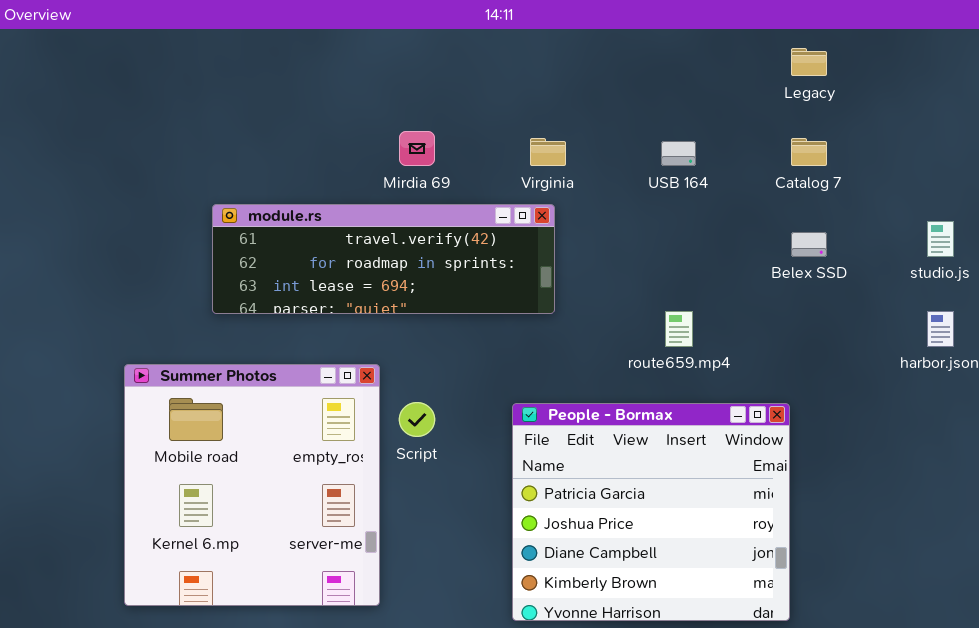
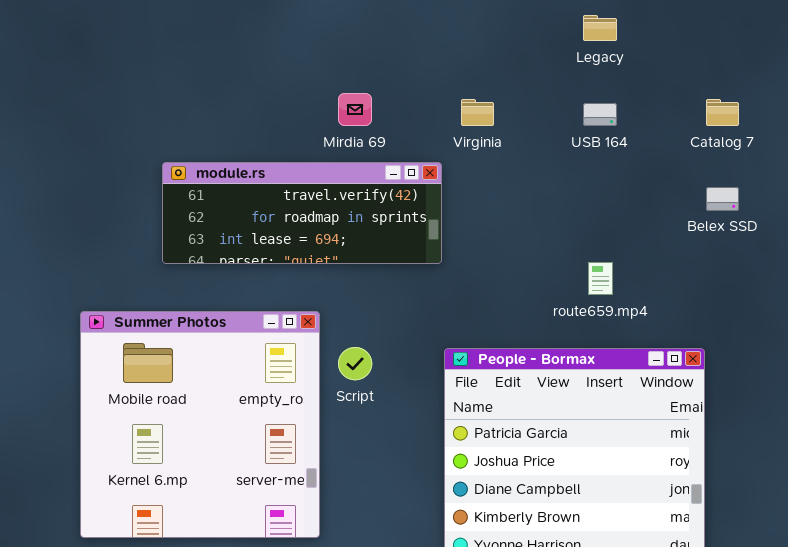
Legacy: [791,48,827,76] -> [583,15,617,41], moved
module.rs: [212,204,555,314] -> [162,162,442,264], resized

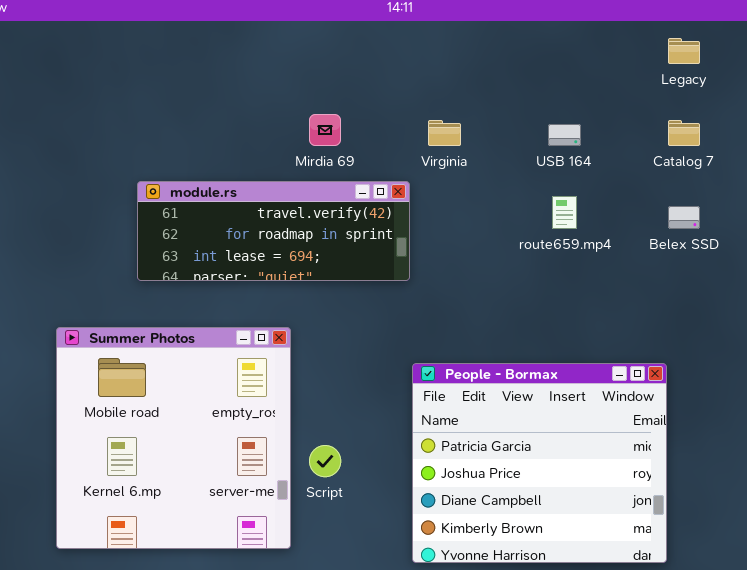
Legacy: [583,15,617,41] -> [668,38,700,64], moved
route659.mp4: [588,262,613,295] -> [552,196,577,229], moved
Script: [338,347,372,380] -> [309,445,341,477], moved

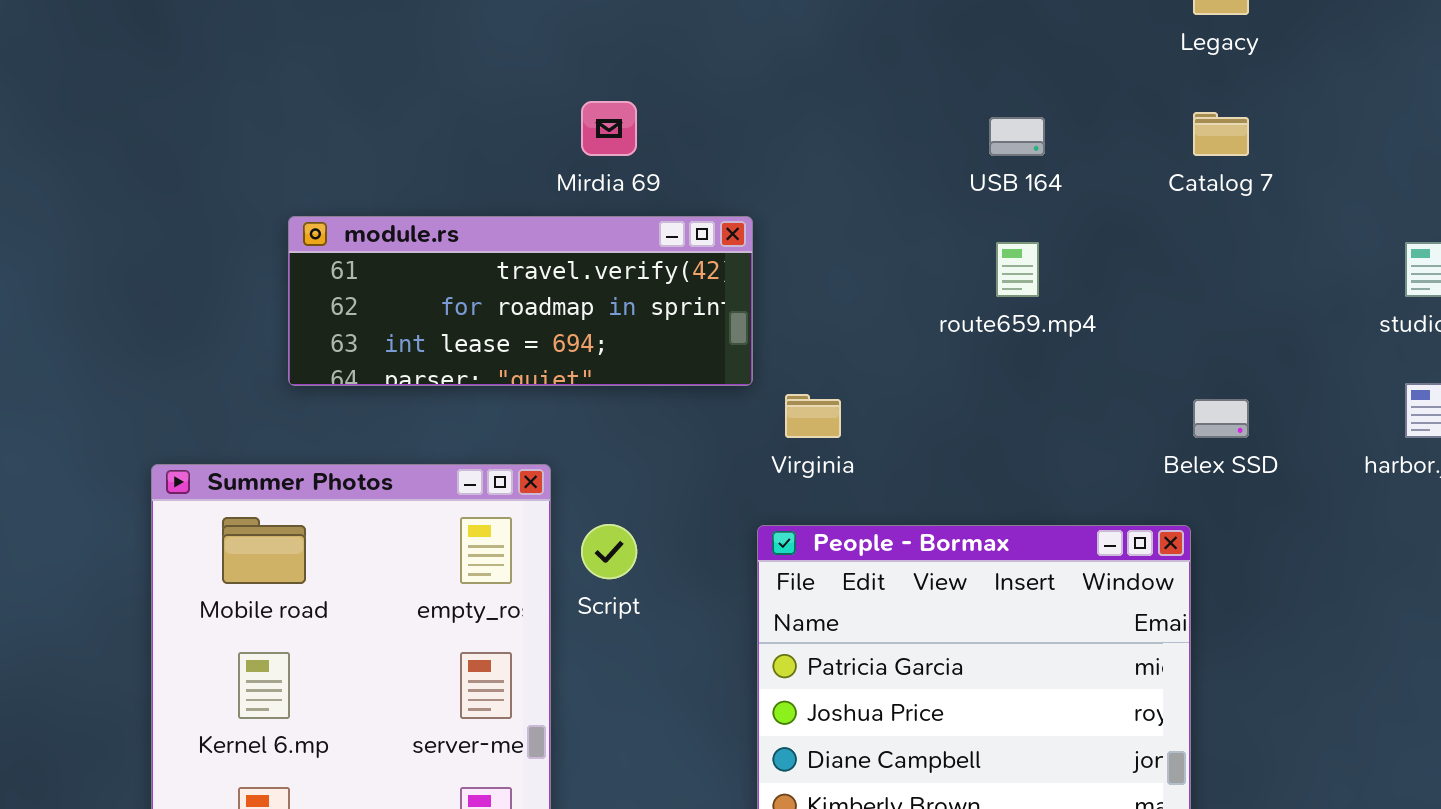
Virginia: [428,120,461,146] -> [785,394,841,438], moved
Belex SSD: [668,206,700,229] -> [1193,399,1249,438], moved
Script: [309,445,341,477] -> [581,524,637,579], moved

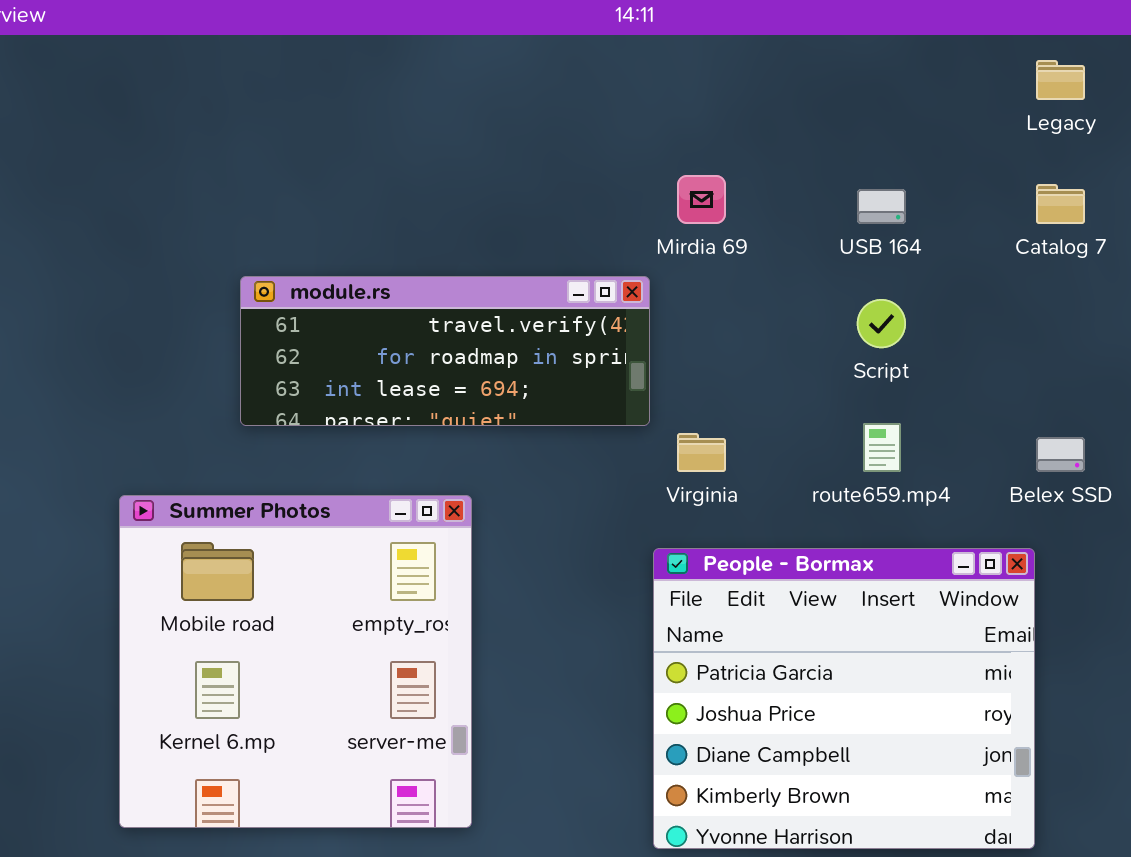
Mirdia 69: [581,101,637,156] -> [677,175,726,224], moved
route659.mp4: [996,242,1039,297] -> [863,423,901,472], moved
Script: [581,524,637,579] -> [857,299,906,348], moved

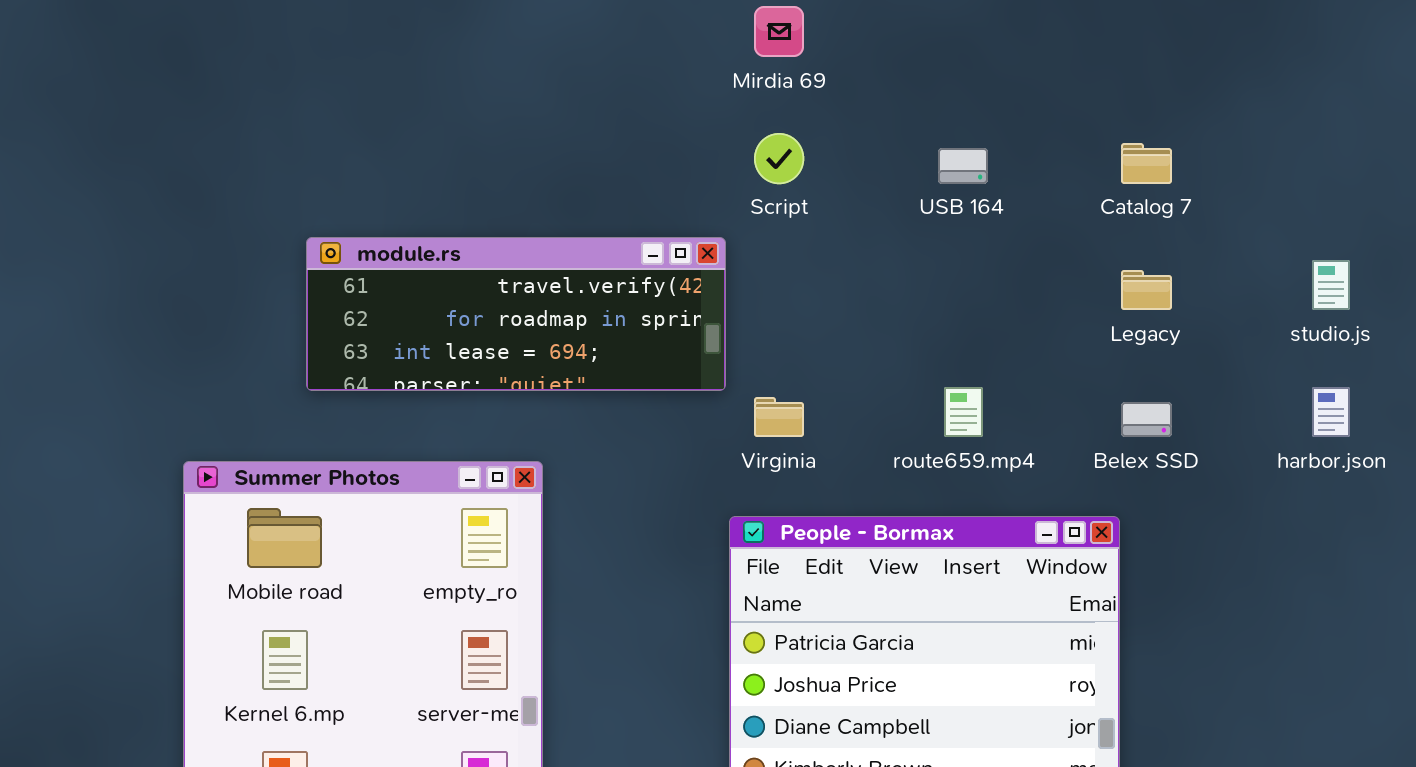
Legacy: [1036,60,1085,100] -> [1121,270,1172,310], moved
Mirdia 69: [677,175,726,224] -> [754,6,804,57], moved
Script: [857,299,906,348] -> [754,133,804,184], moved

